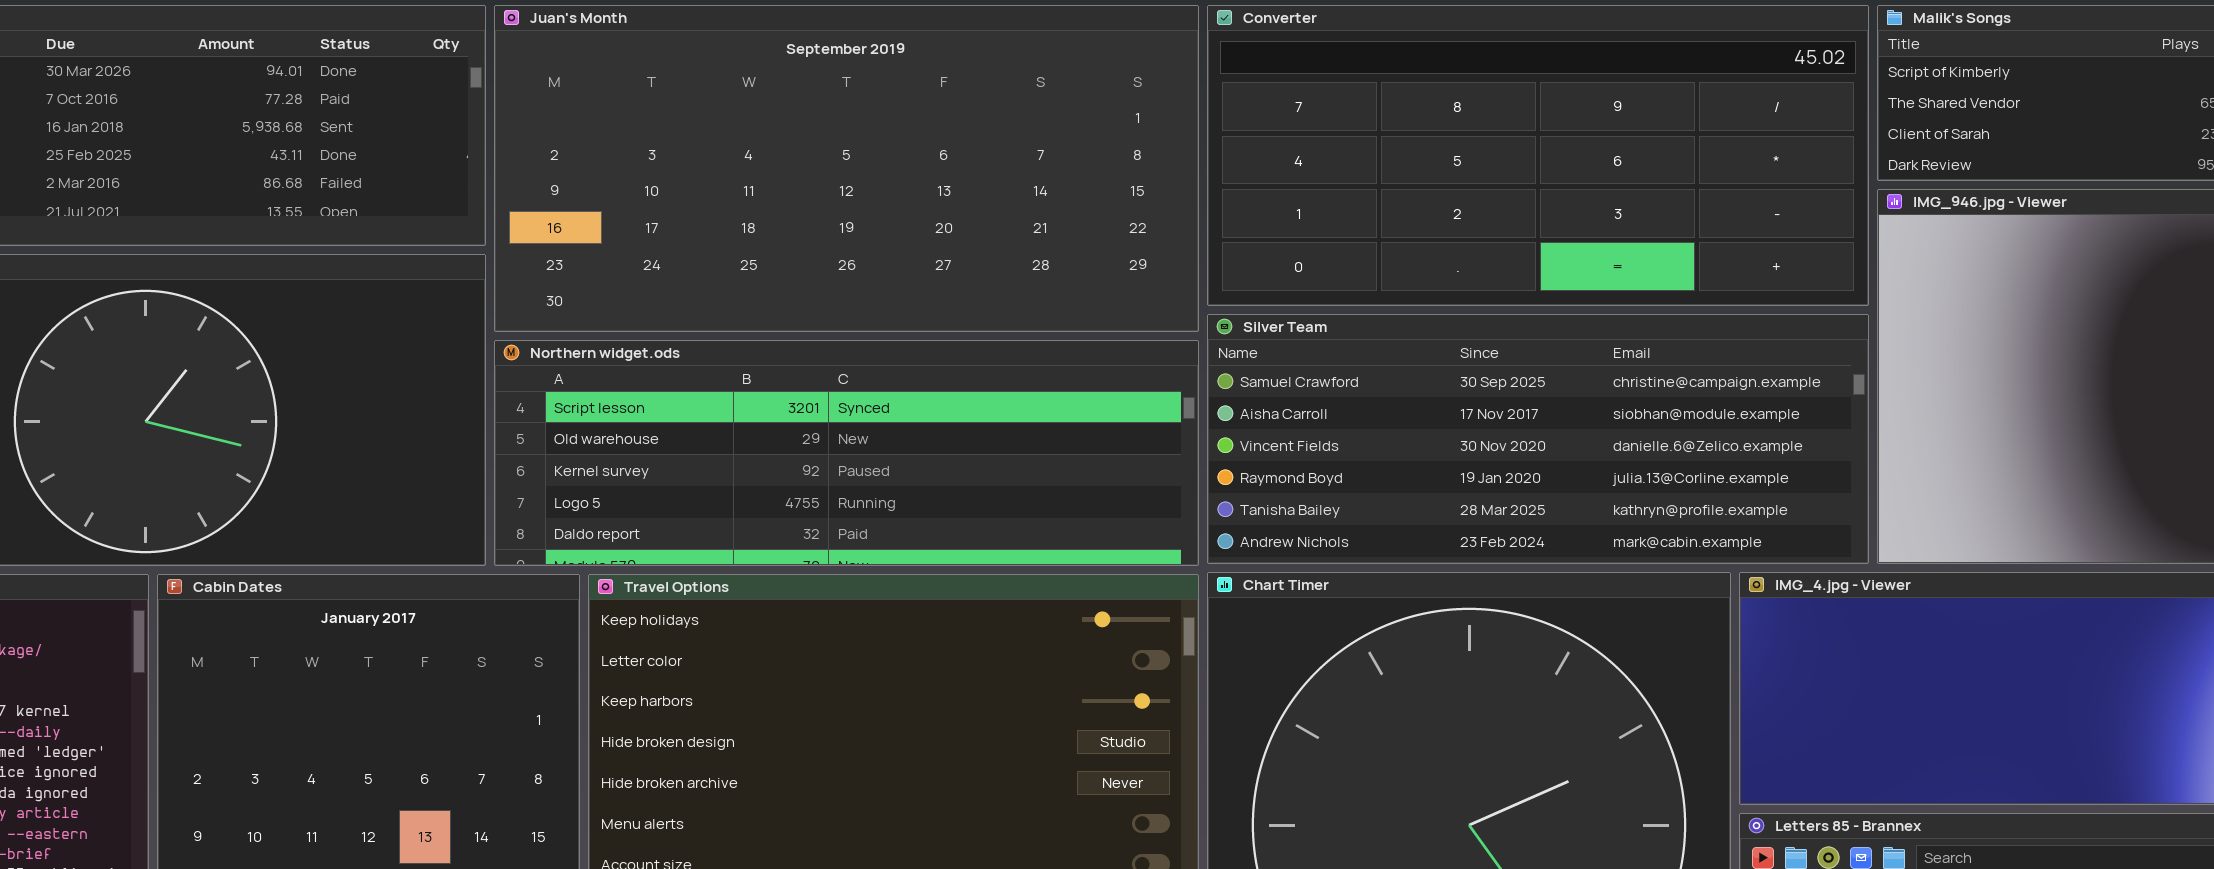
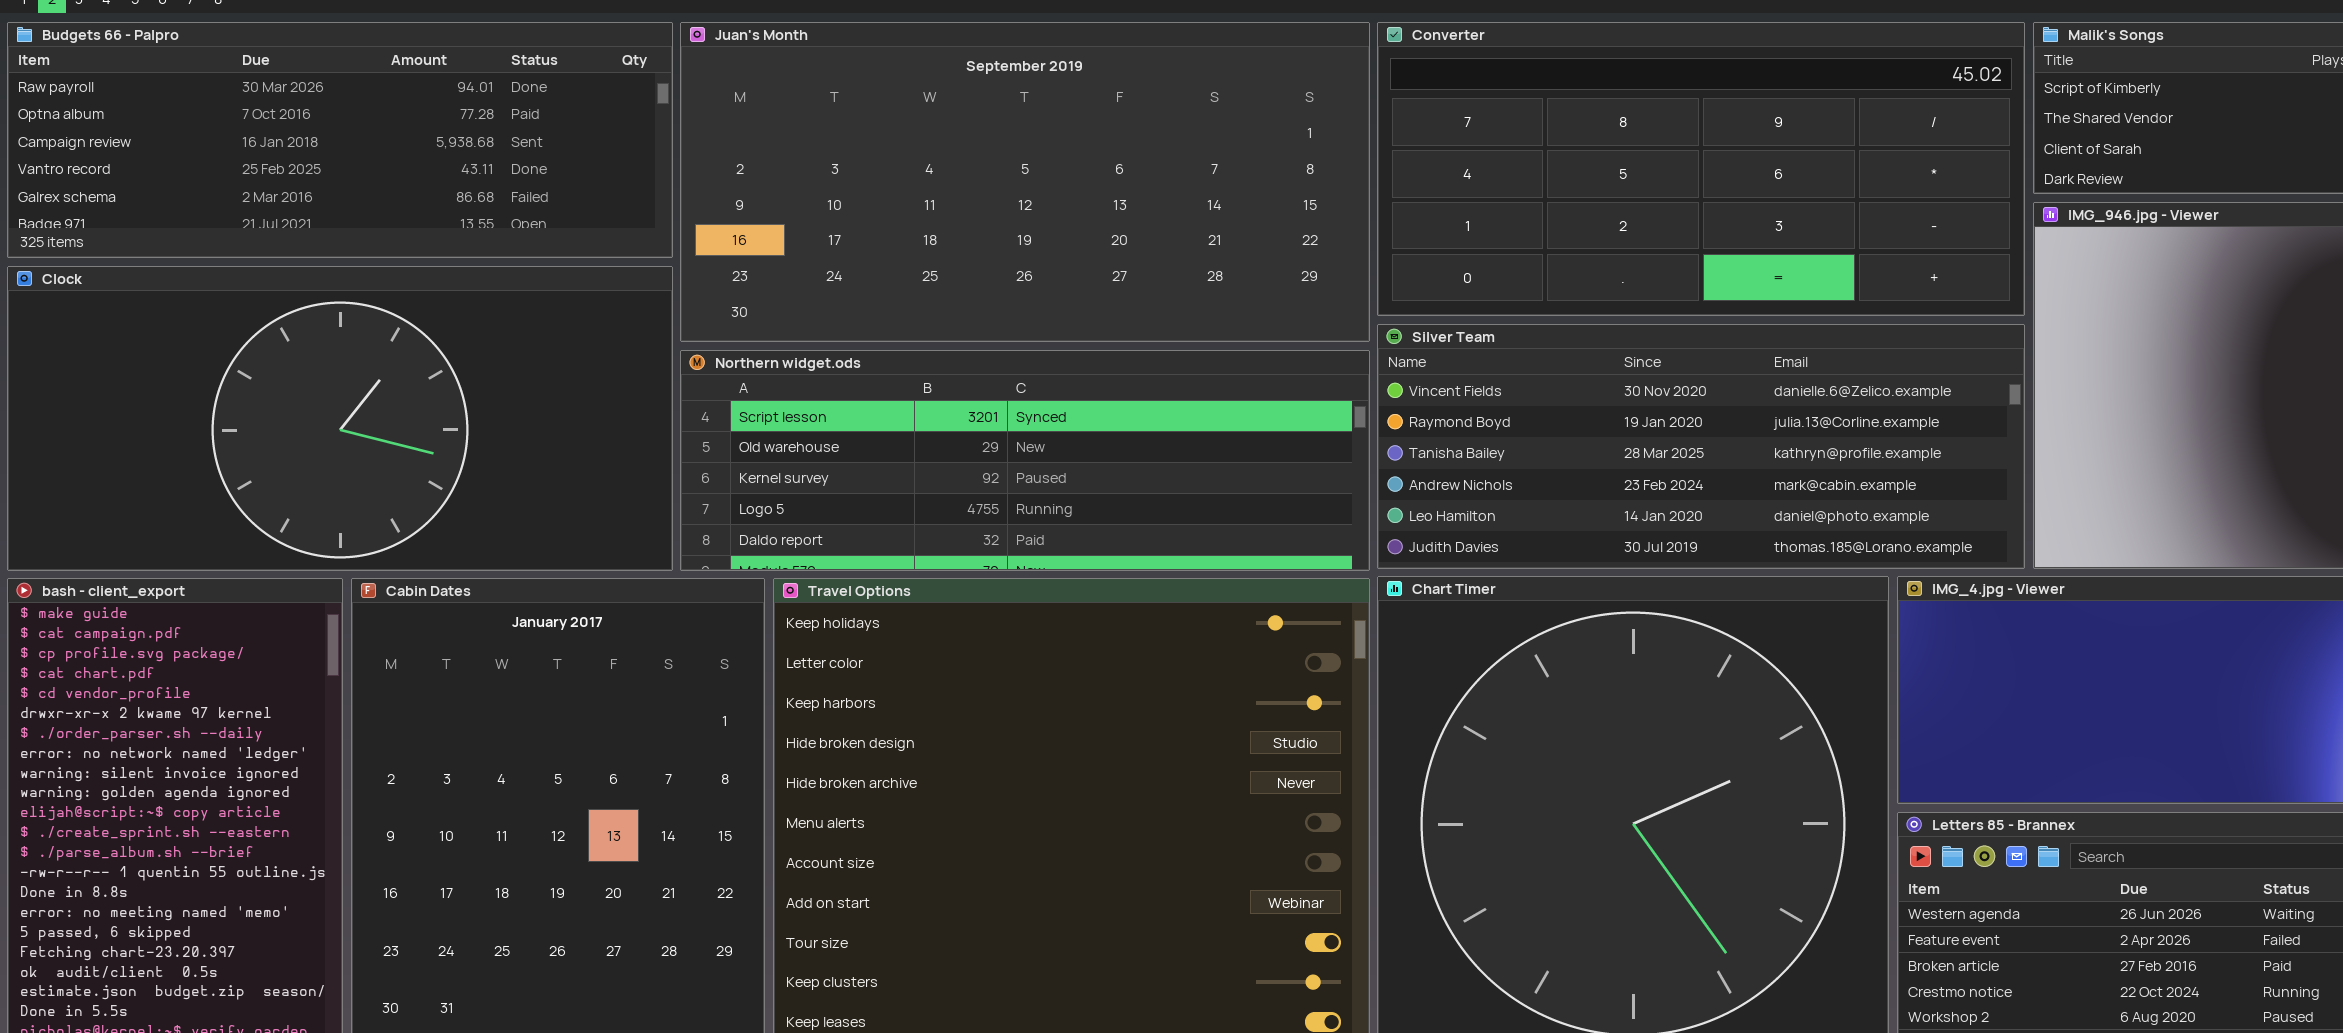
Silver Team: [1207,314,1869,564] -> [1377,324,2025,569], scrolled down 2 rows

